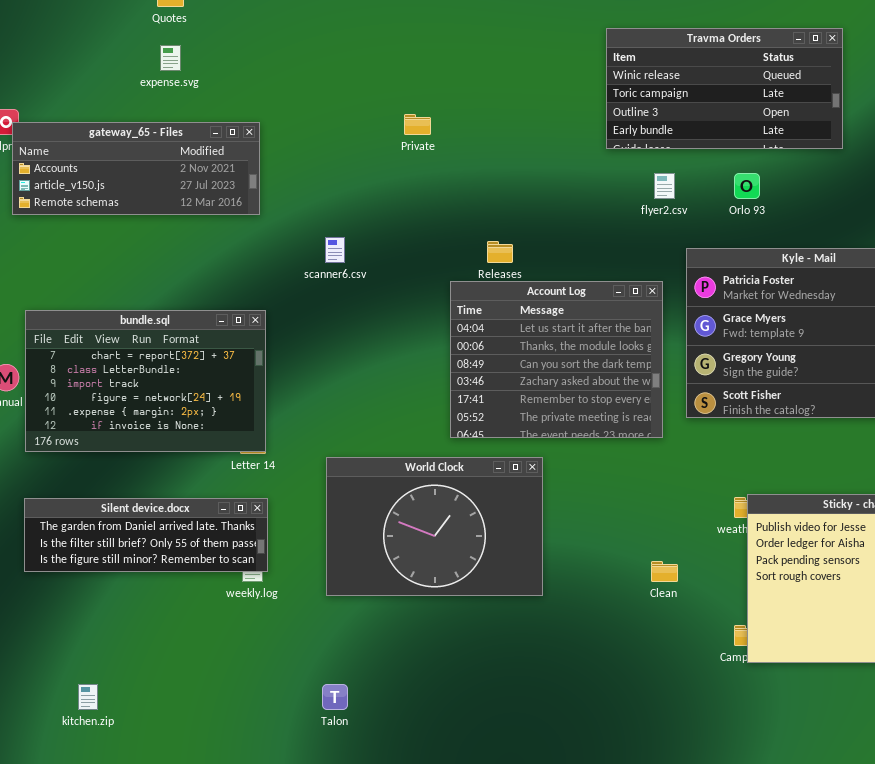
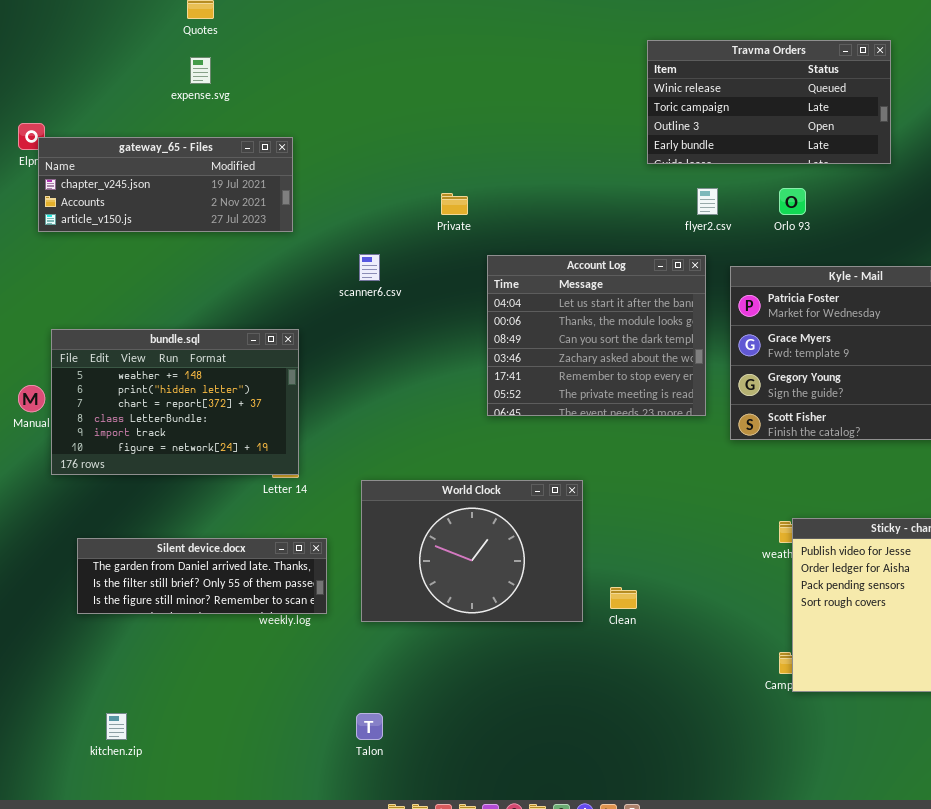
Private: [404,114,431,135] -> [441,193,468,215], moved
gateway_65 - Files: [12,122,260,215] -> [38,137,293,232], scrolled up 1 row
Account Log: [450,281,663,438] -> [487,255,706,416], moved
bundle.sql: [25,310,266,452] -> [51,329,299,475], scrolled up 2 rows
Silent device.docx: [24,498,268,572] -> [77,538,327,614], moved
Clean: [651,561,678,582] -> [610,587,637,609], moved

